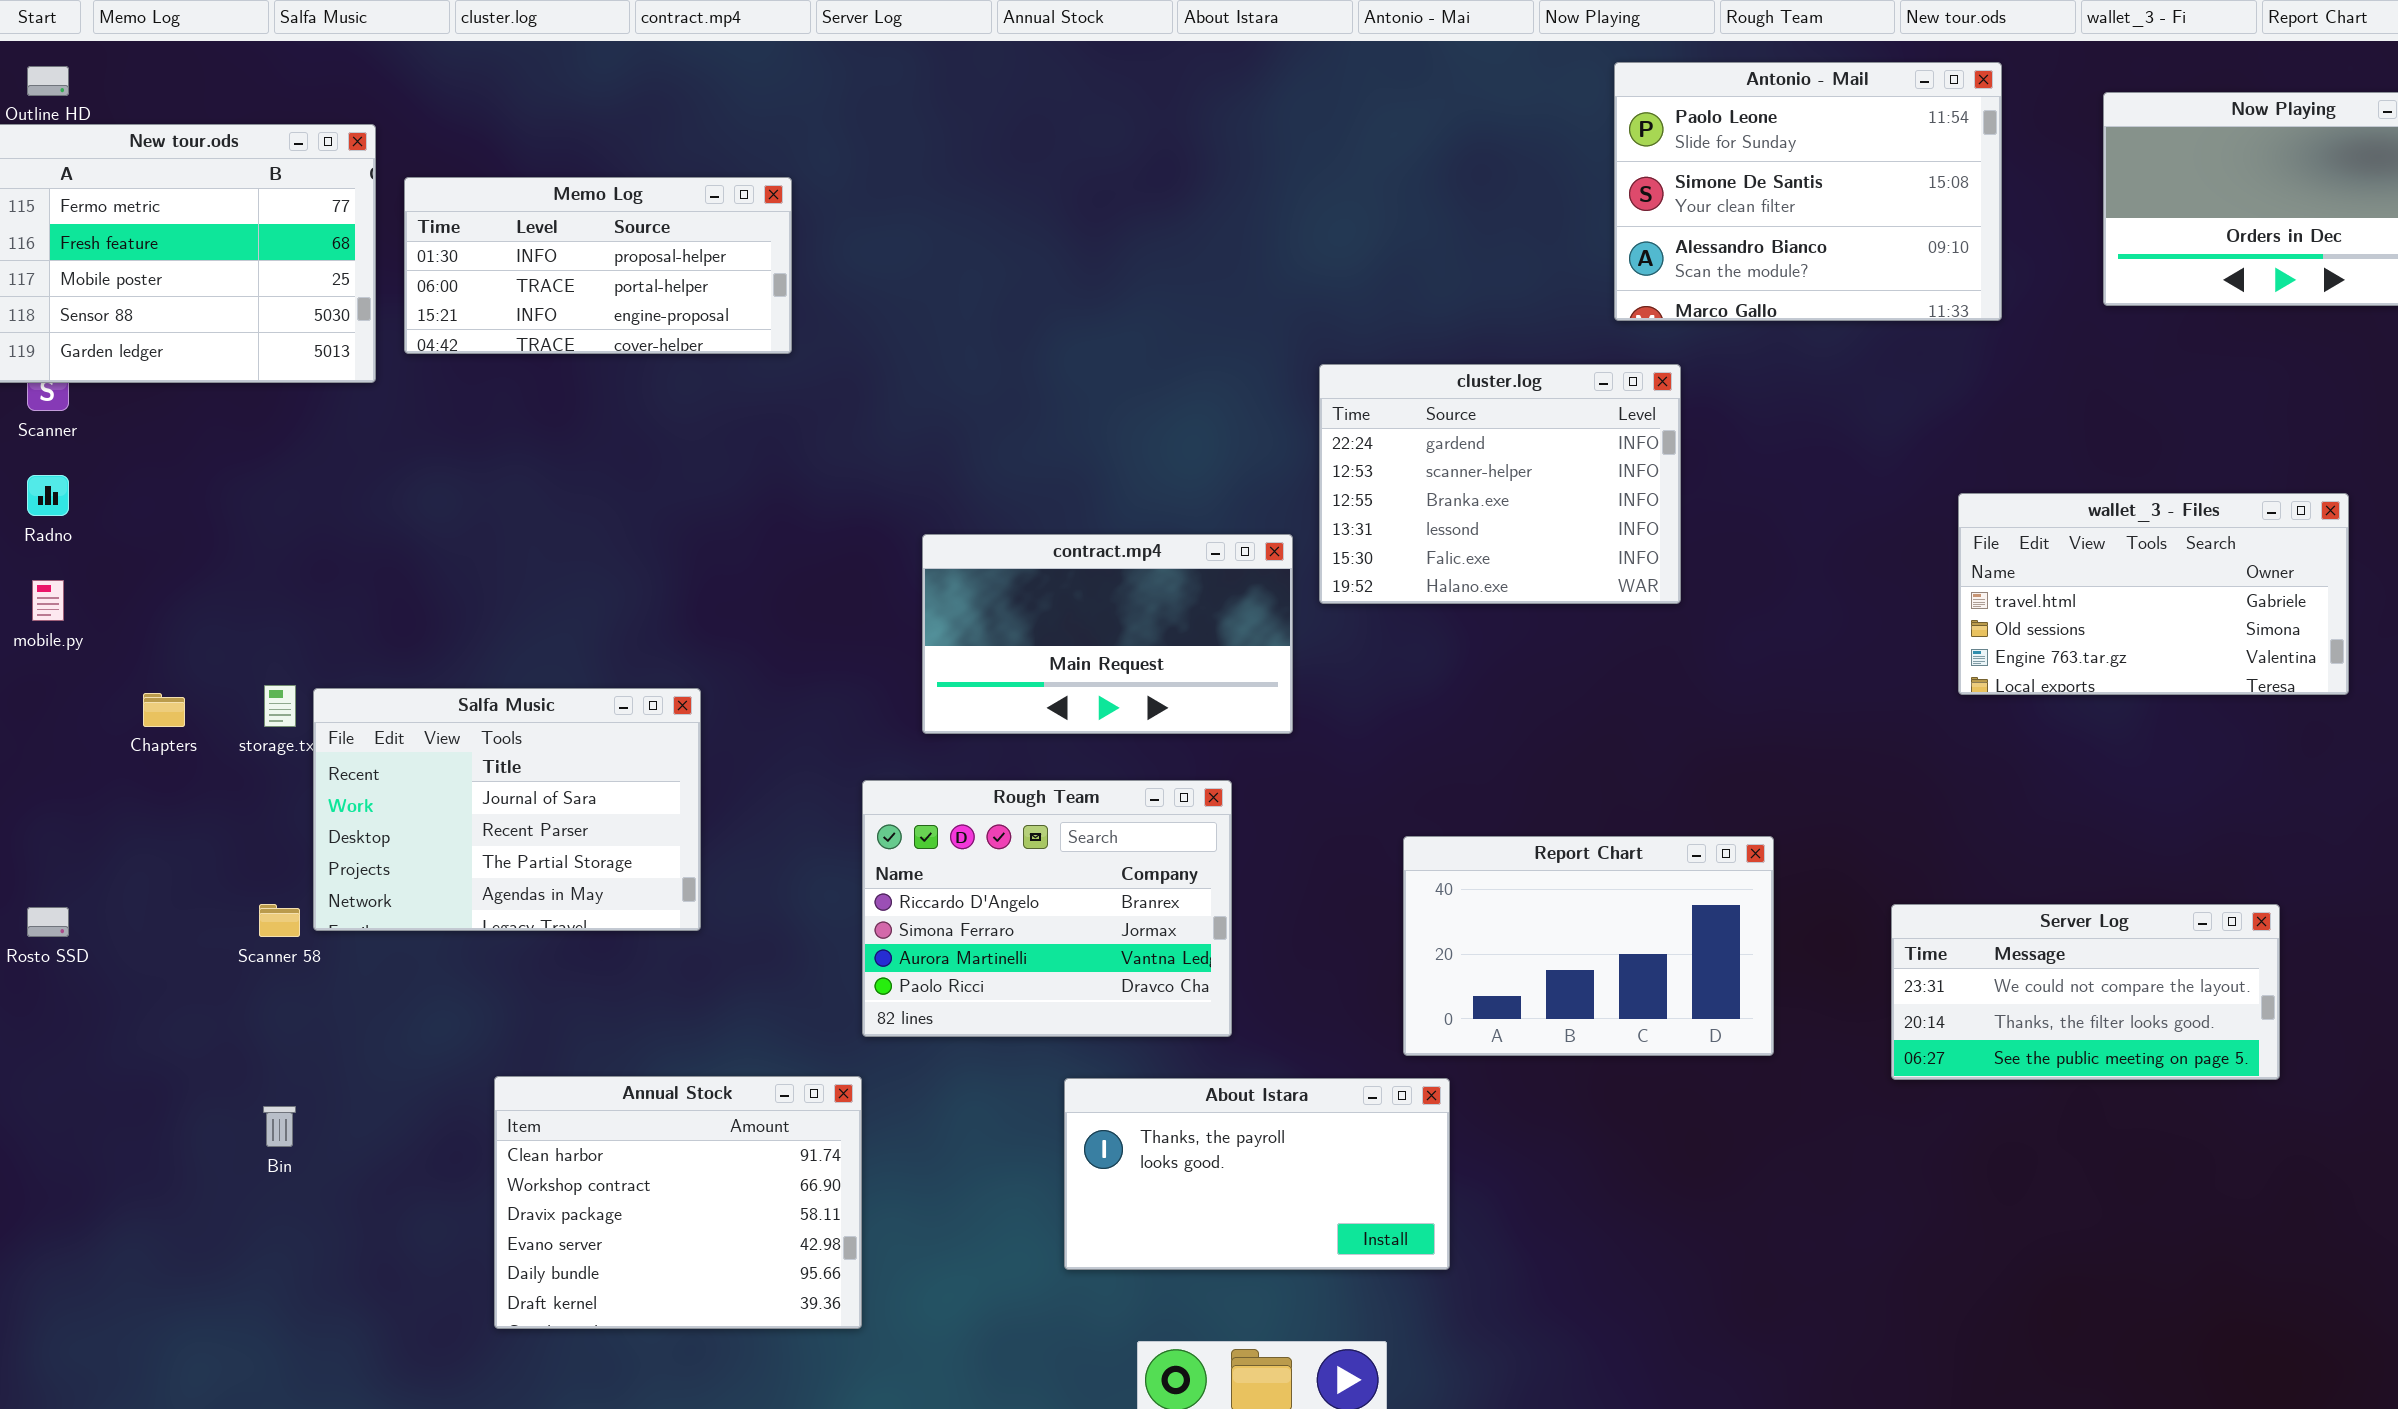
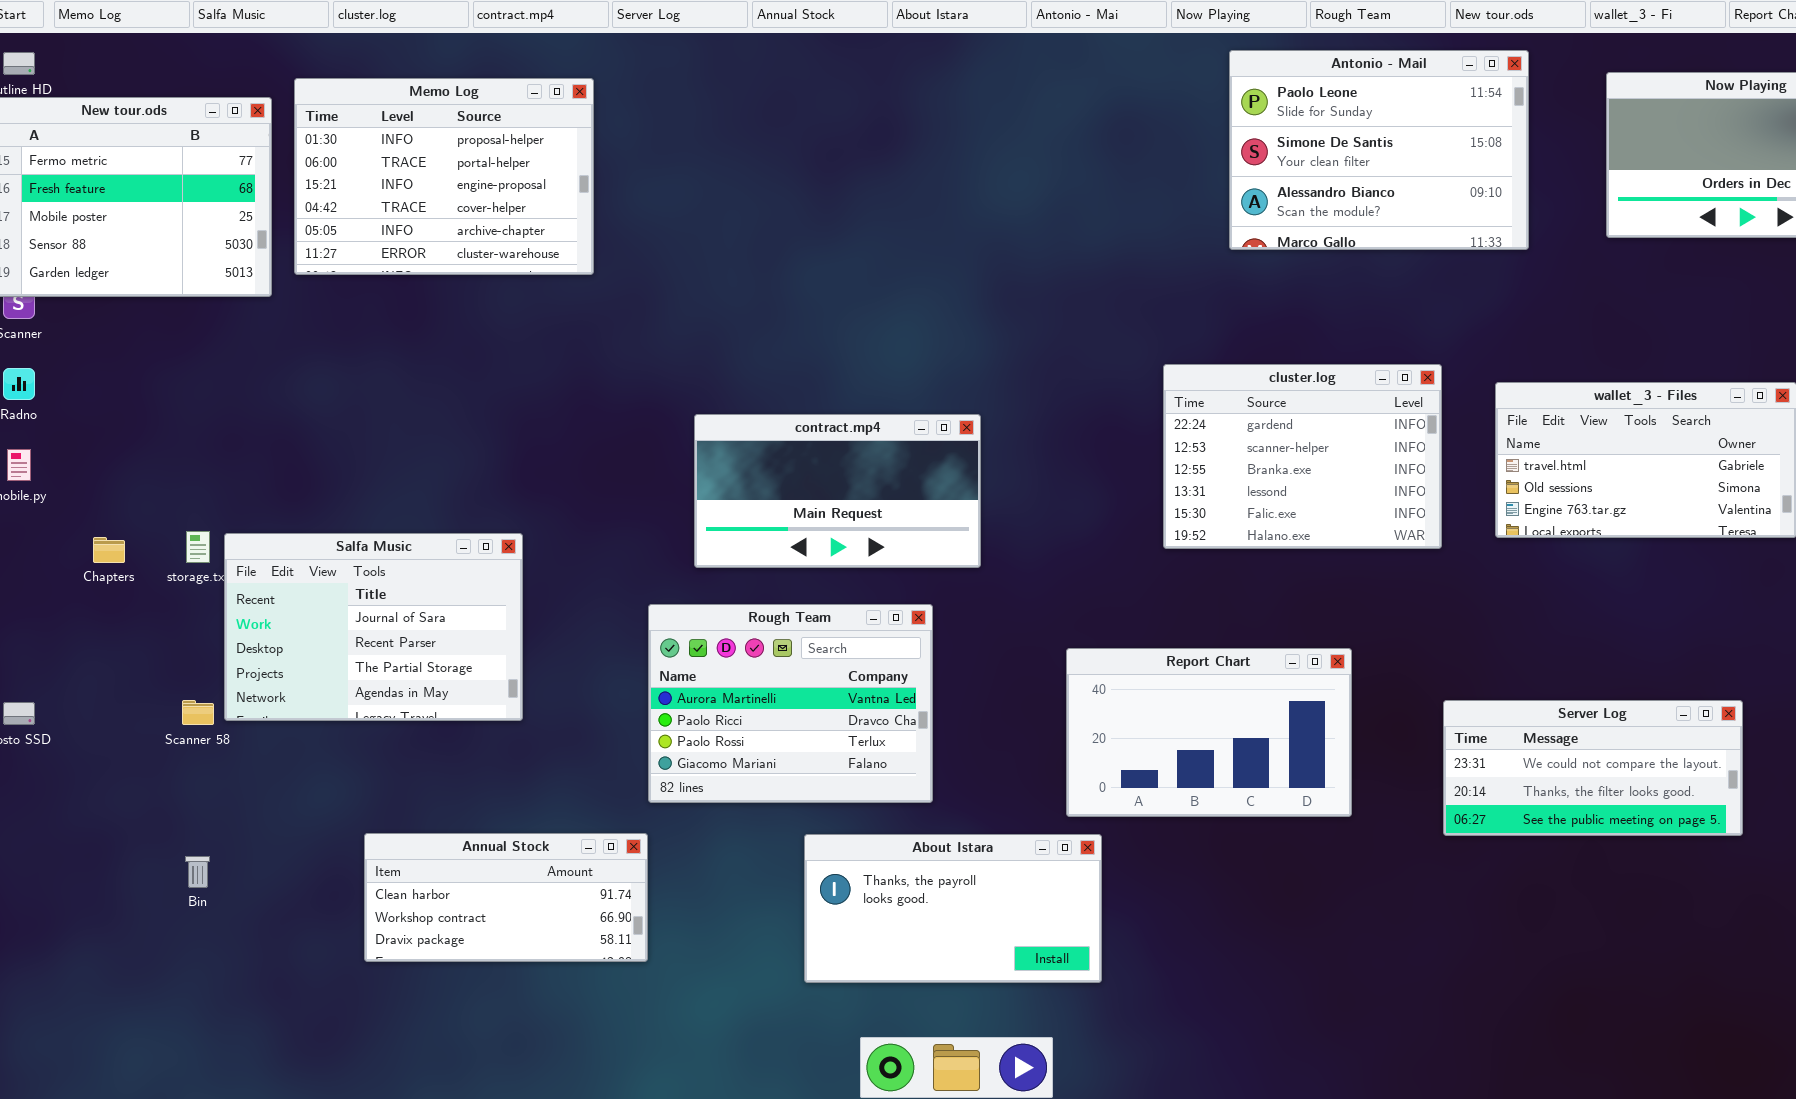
Memo Log: [404,177,792,354] -> [294,78,594,275], resized
cluster.log: [1319,364,1681,604] -> [1163,364,1442,549], moved
Rough Team: [862,780,1232,1037] -> [648,604,933,803], scrolled down 2 rows
Annual Stock: [494,1076,862,1329] -> [364,833,648,962], resized

